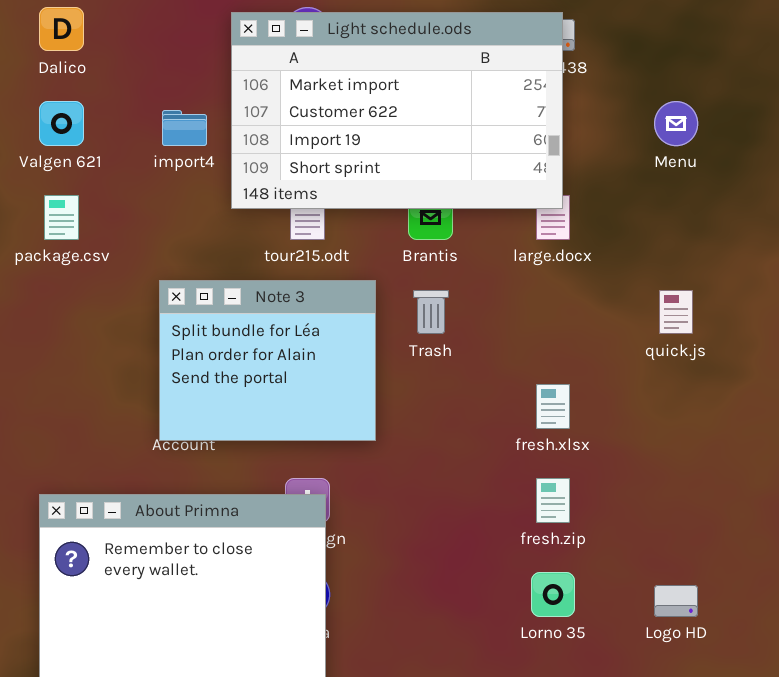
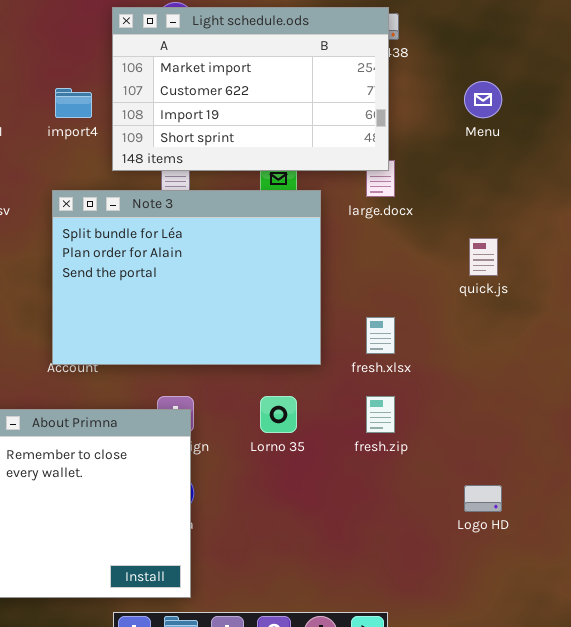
Note 3: [159,280,376,441] -> [52,190,321,365], resized
Lorno 35: [531,572,575,617] -> [260,396,297,433], moved

